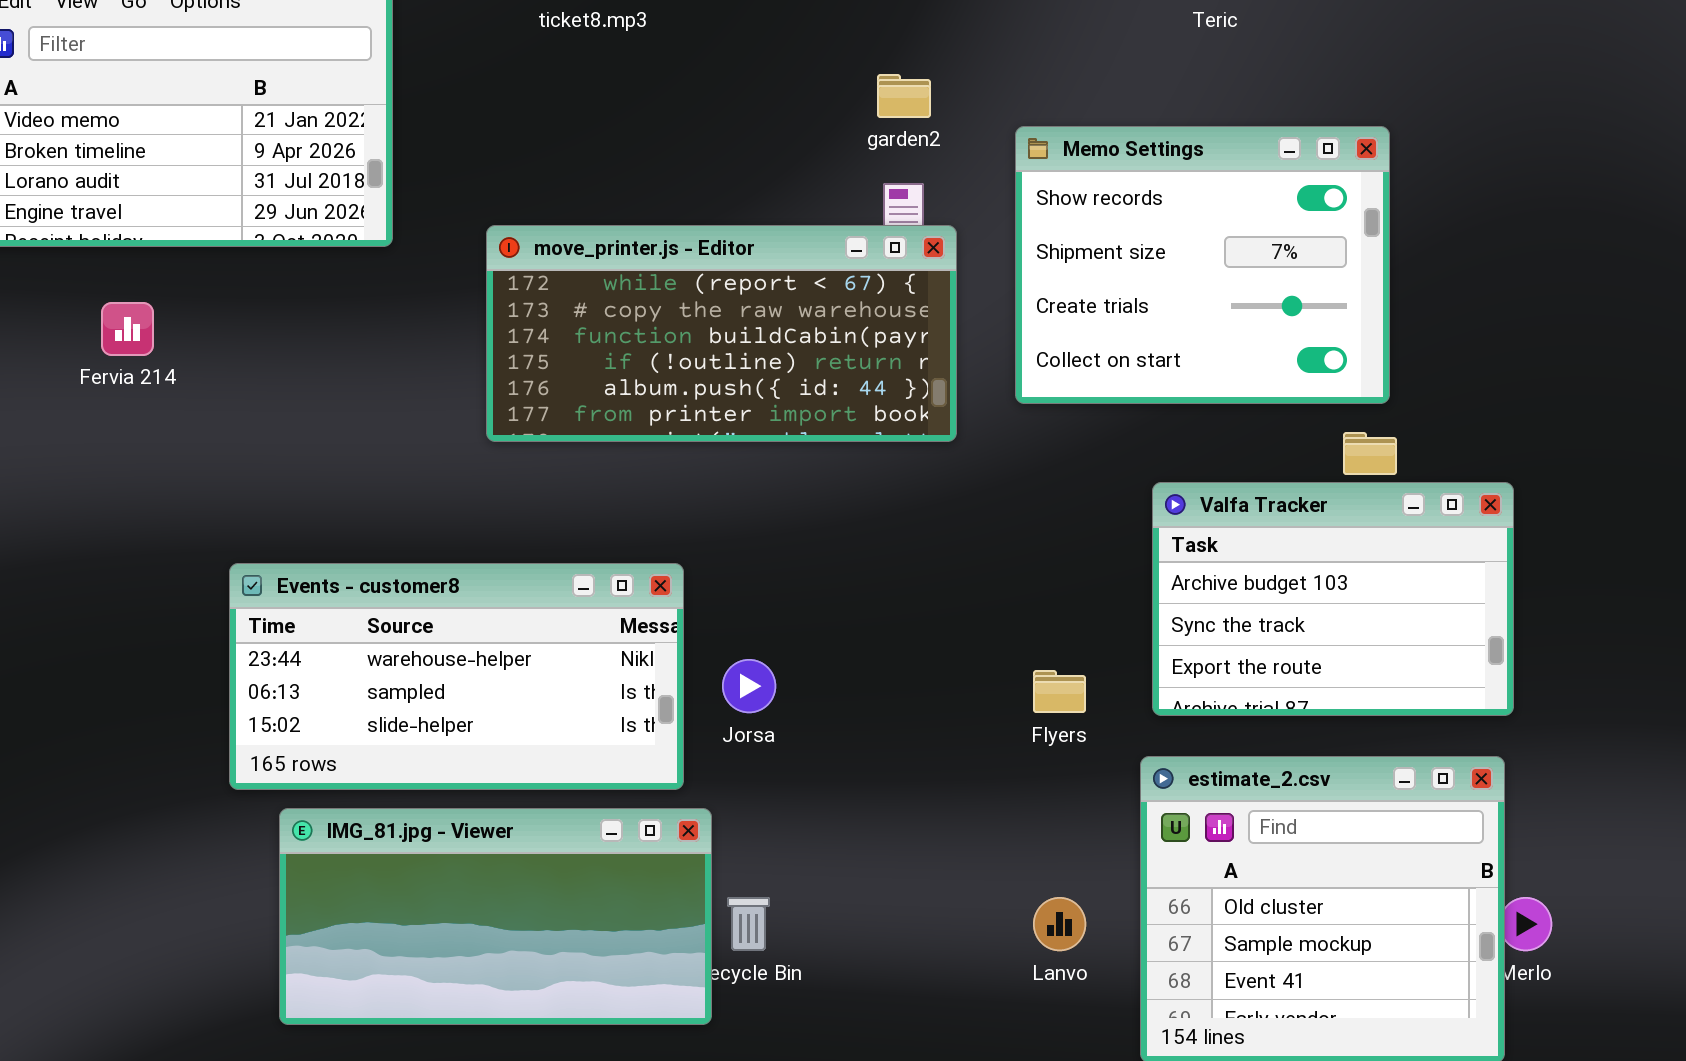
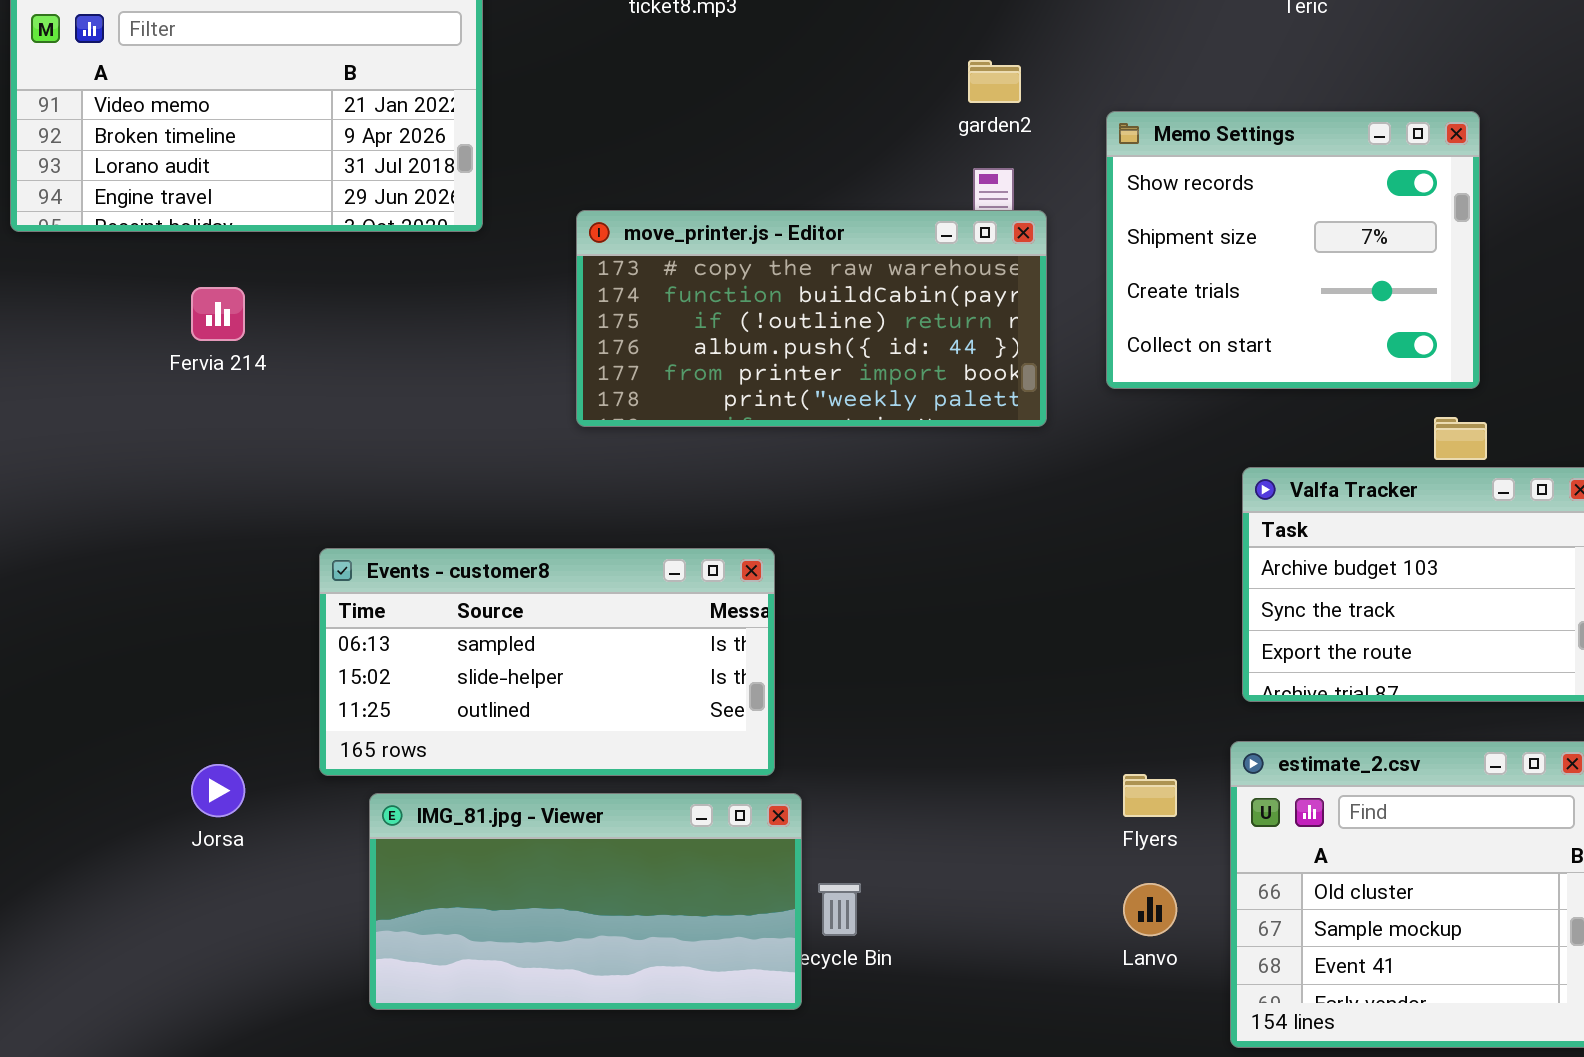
move_printer.js - Editor: [486,225,957,442] -> [576,210,1047,427], scrolled down 1 row
Events - customer8: [229,563,684,790] -> [319,548,775,776], scrolled down 1 row
Jorsa: [722,659,776,713] -> [191,764,245,817], moved
Flyers: [1033,670,1086,713] -> [1123,774,1177,817], moved

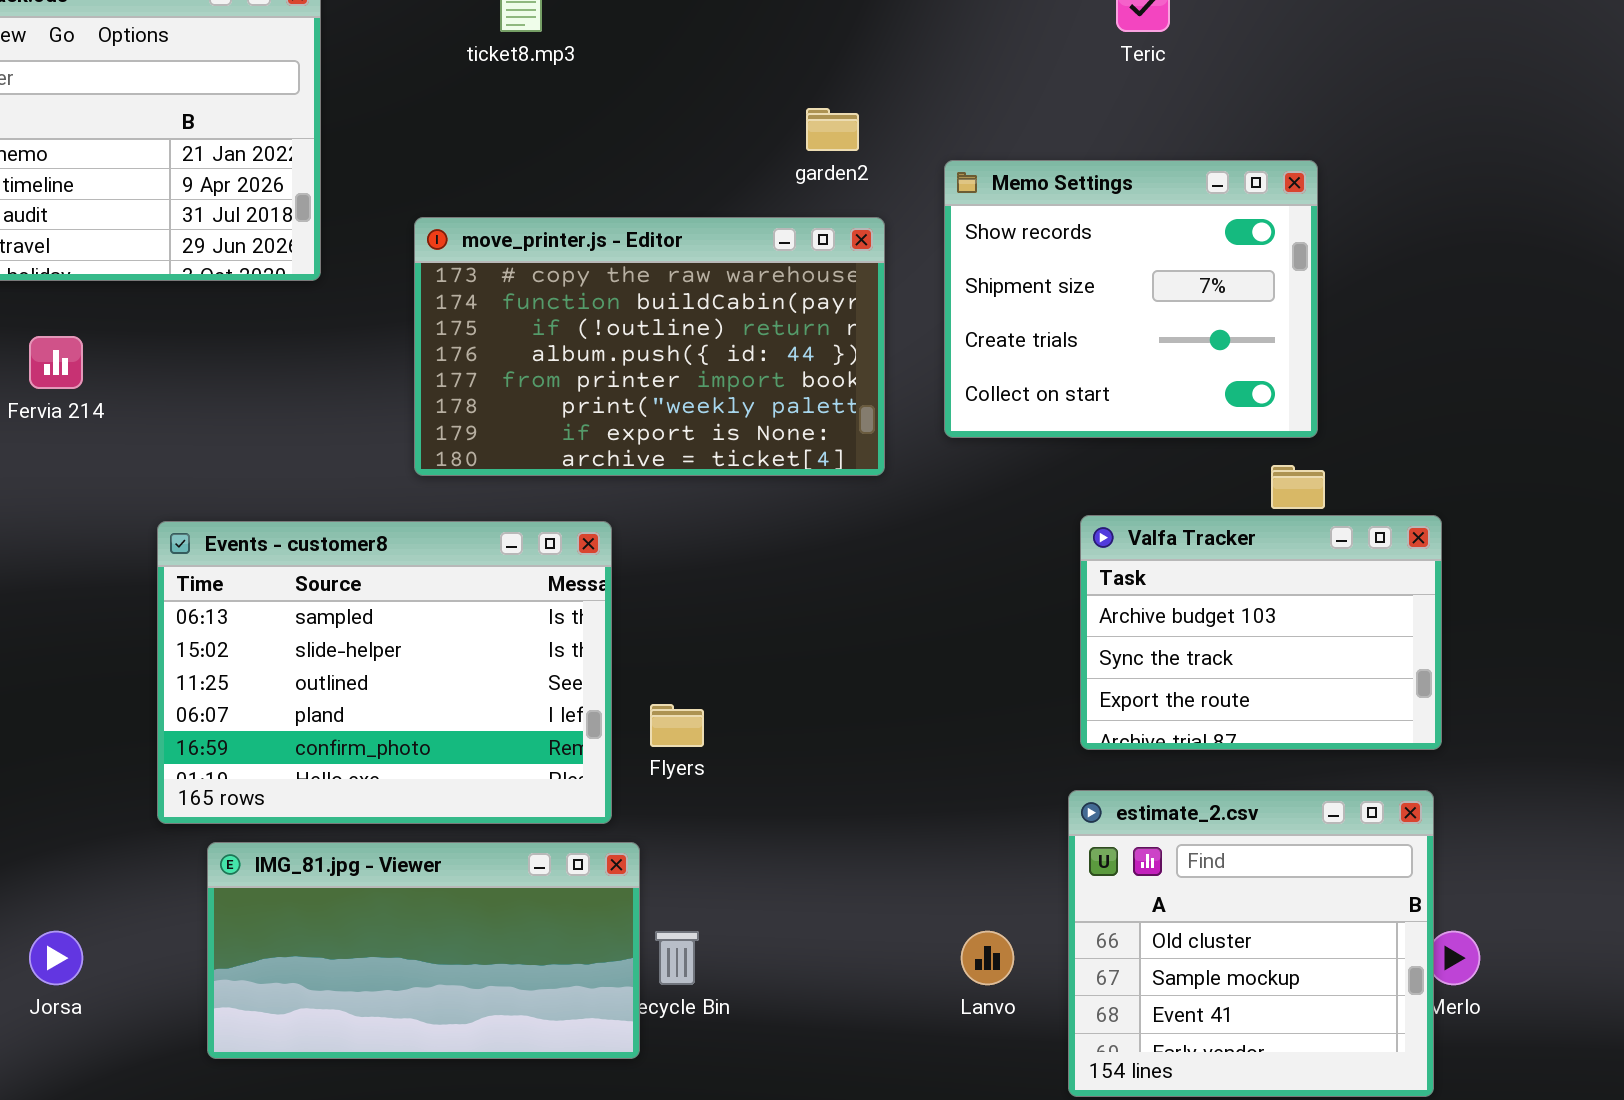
move_printer.js - Editor: [576,210,1047,427] -> [414,217,885,476], resized
Events - customer8: [319,548,775,776] -> [157,521,612,824], resized
Jorsa: [191,764,245,817] -> [29,931,83,985], moved
Flyers: [1123,774,1177,817] -> [650,704,704,747], moved

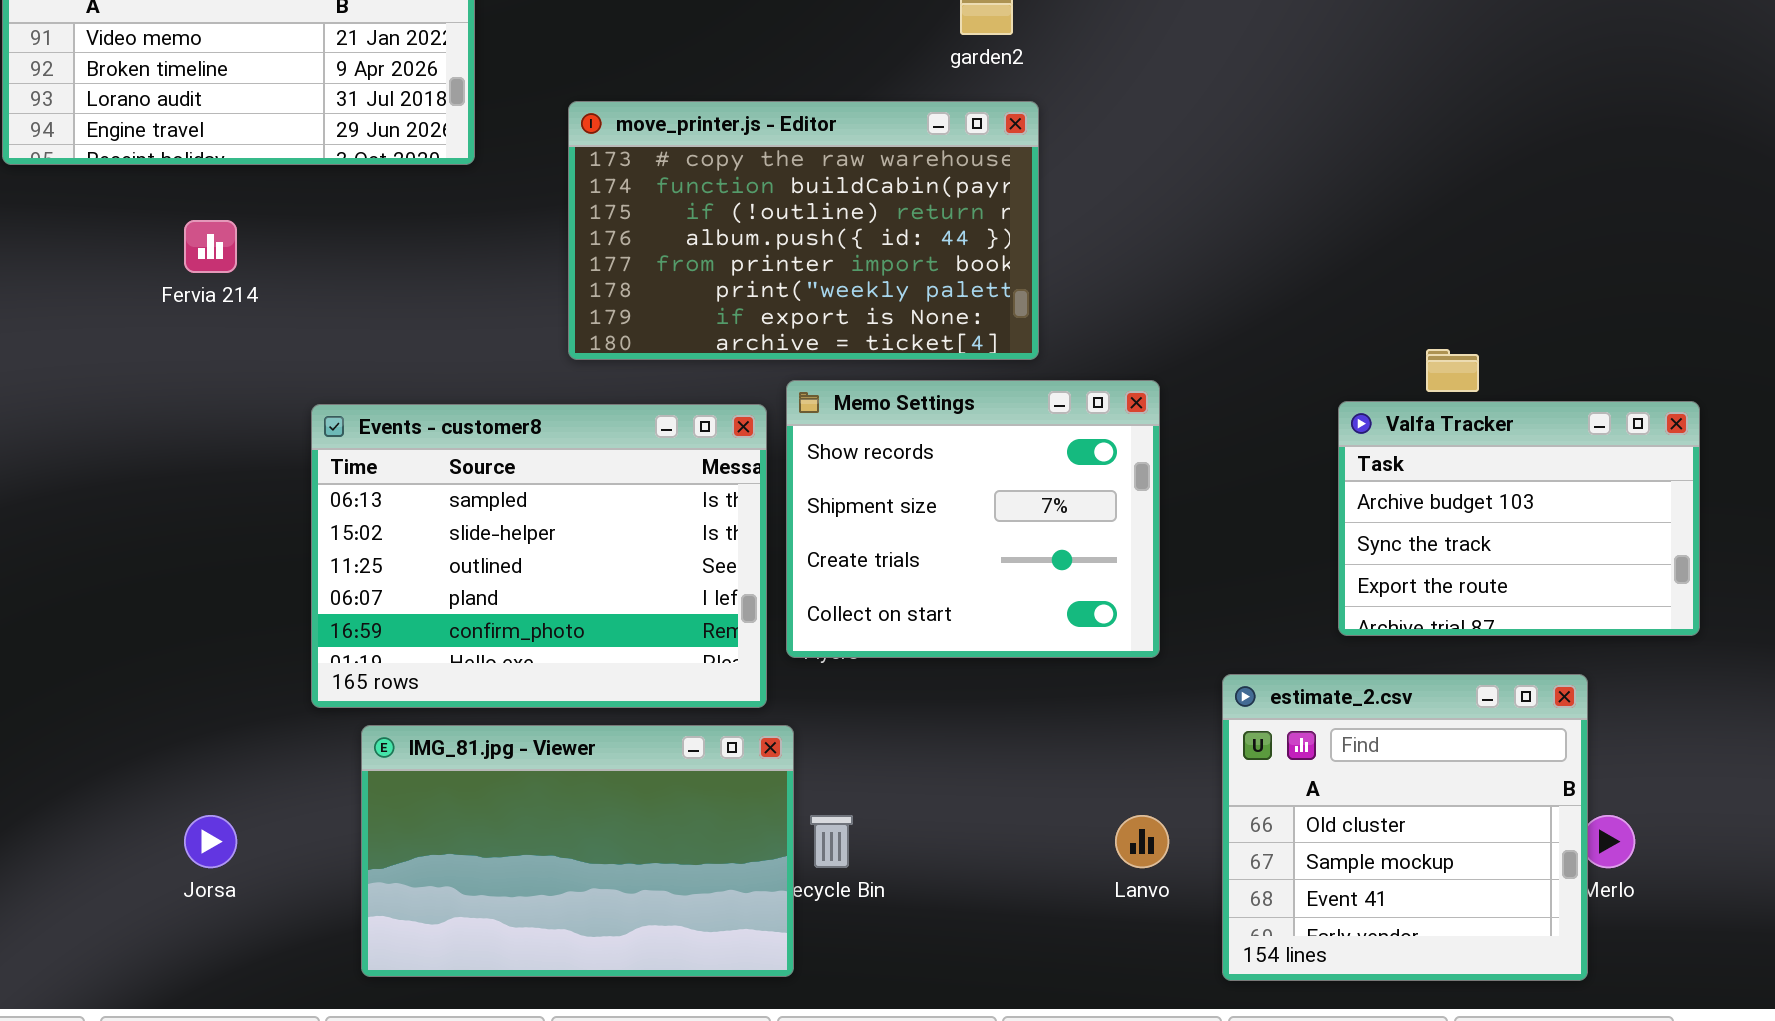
Memo Settings: [944,160,1318,438] -> [786,380,1160,658], moved
Valfa Tracker: [1080,515,1442,750] -> [1338,401,1700,636], moved
IMG_81.jpg - Viewer: [207,842,640,1059] -> [361,725,794,977], resized

